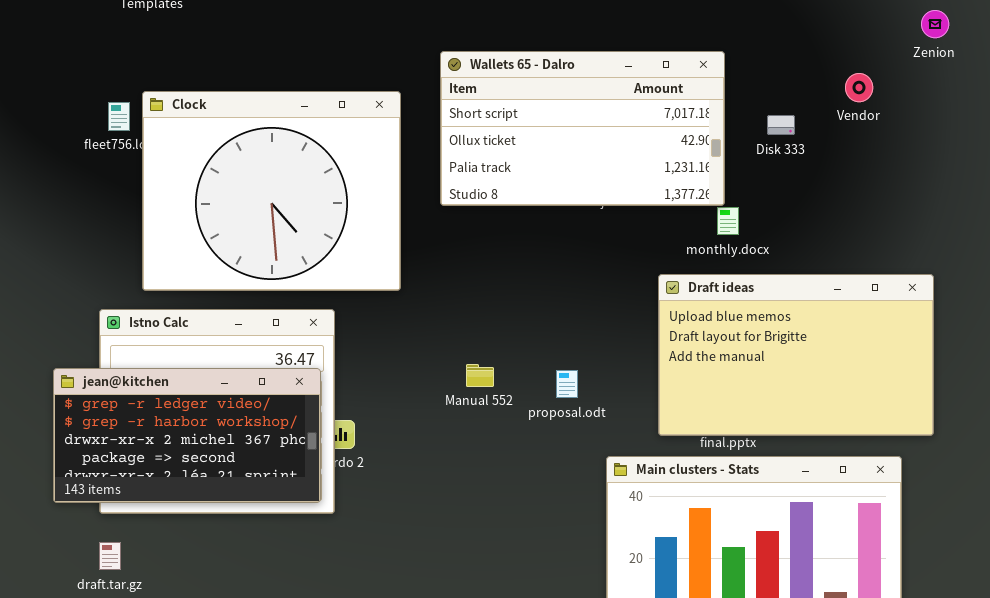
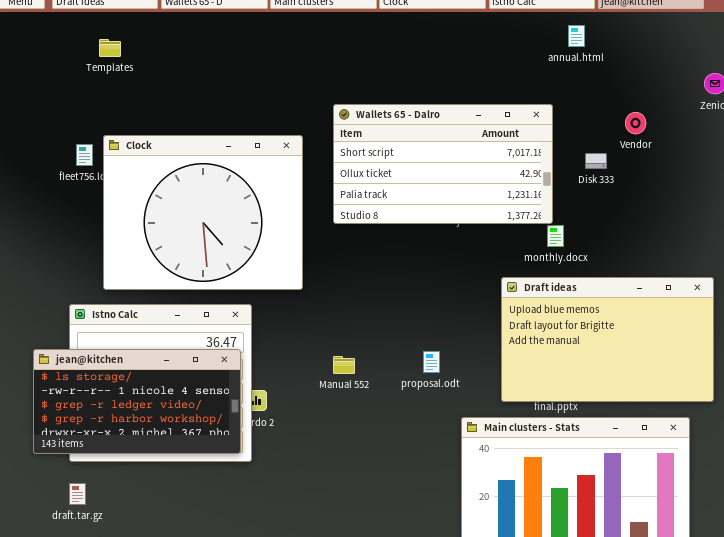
Vendor: [845,73,873,102] -> [625,112,646,134], moved
Manual 552: [466,364,494,387] -> [333,356,355,374], moved
jean@kitchen: [53,368,321,503] -> [33,349,241,454], scrolled up 2 rows

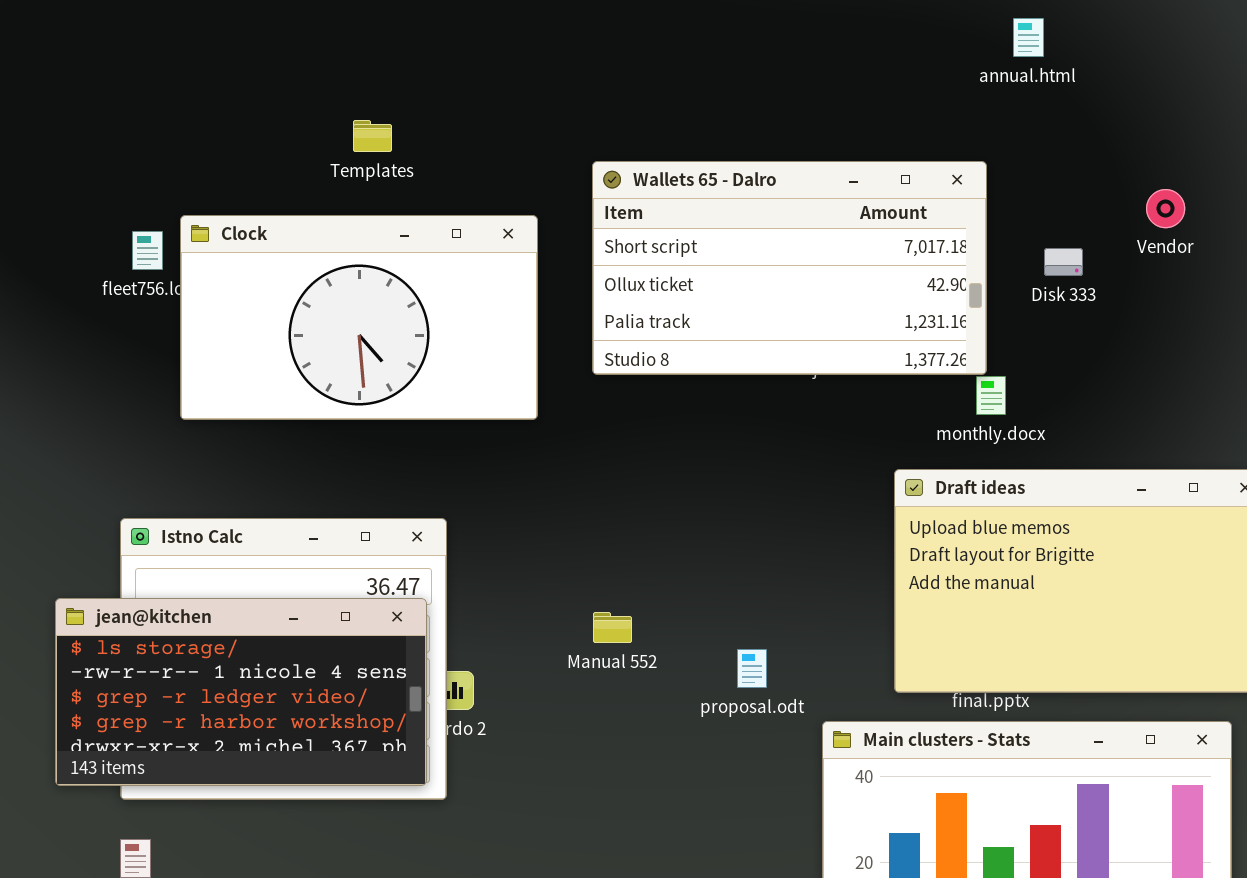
Templates: [99,39,121,57] -> [353,120,392,152], moved
Vendor: [625,112,646,134] -> [1146,189,1185,228], moved
Clock: [103,135,303,290] -> [180,215,538,420], resized
proposal.odt: [423,351,440,373] -> [737,649,767,688], moved

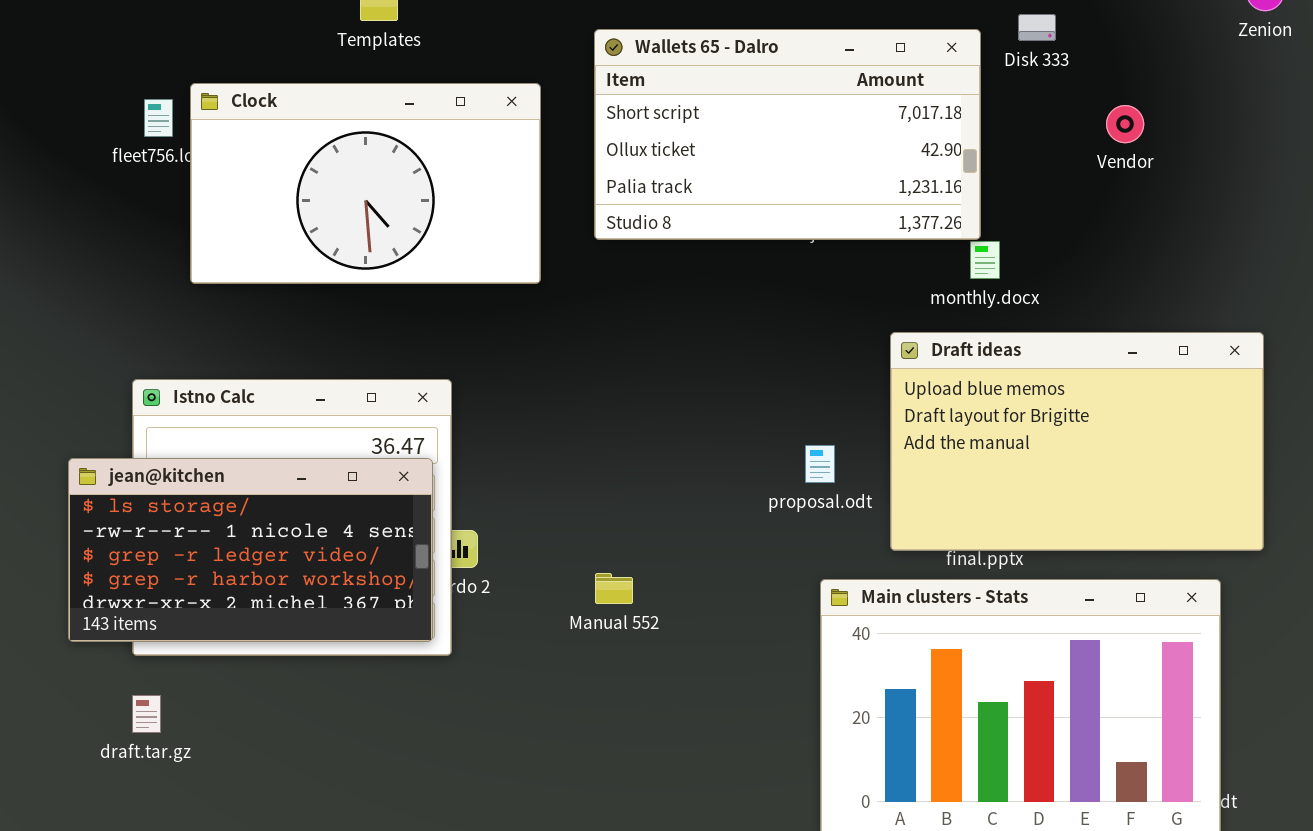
Vendor: [1146,189,1185,228] -> [1106,105,1144,143], moved
Disk 333: [1044,248,1083,276] -> [1018,14,1056,41], moved
Manual 552: [593,612,632,643] -> [595,573,633,604], moved
proposal.odt: [737,649,767,688] -> [805,445,835,483], moved

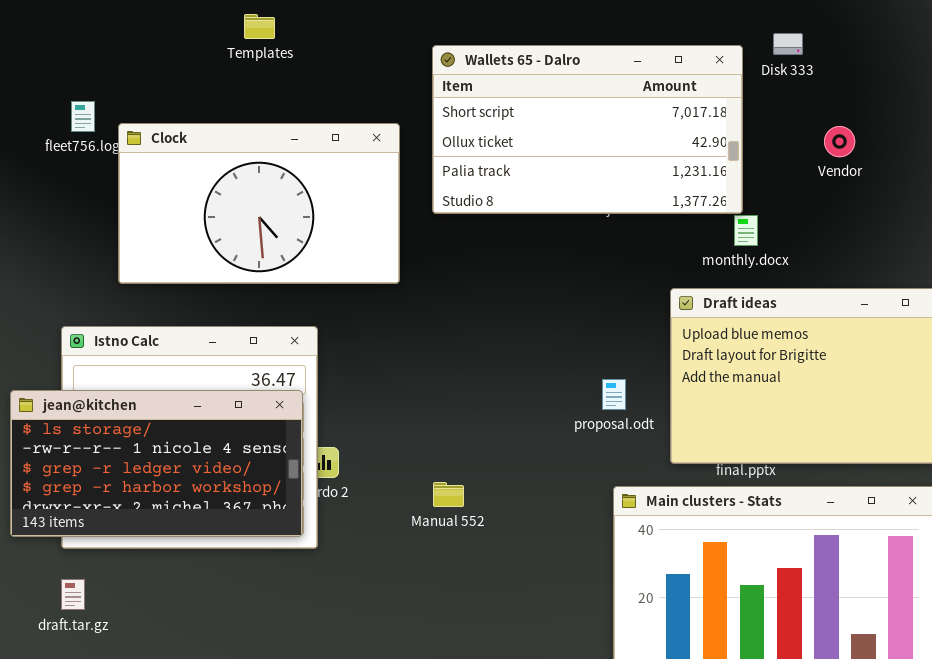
Clock: [190,83,541,284] -> [118,123,400,284], moved
Vendor: [1106,105,1144,143] -> [824,126,855,157], moved

